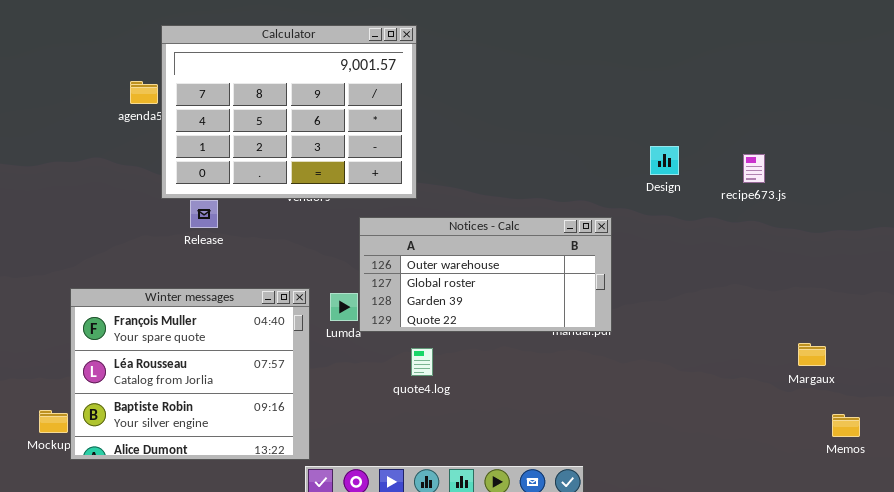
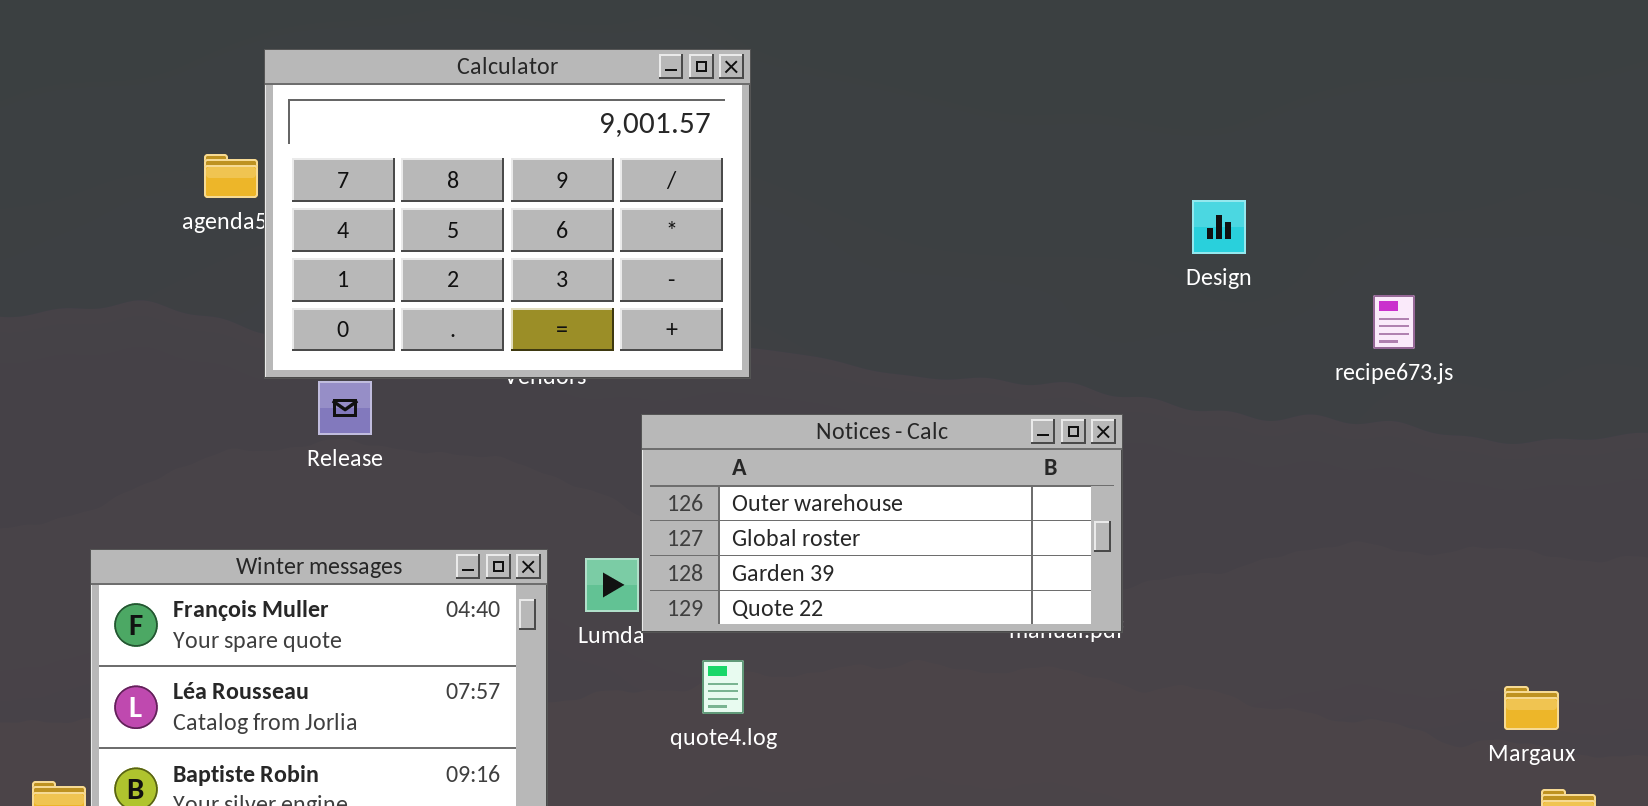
Design: [650,146,679,175] -> [1192,200,1246,254], moved
Margaux: [798,343,826,366] -> [1504,686,1559,730], moved
quote4.log: [411,348,433,376] -> [702,660,744,714], moved

